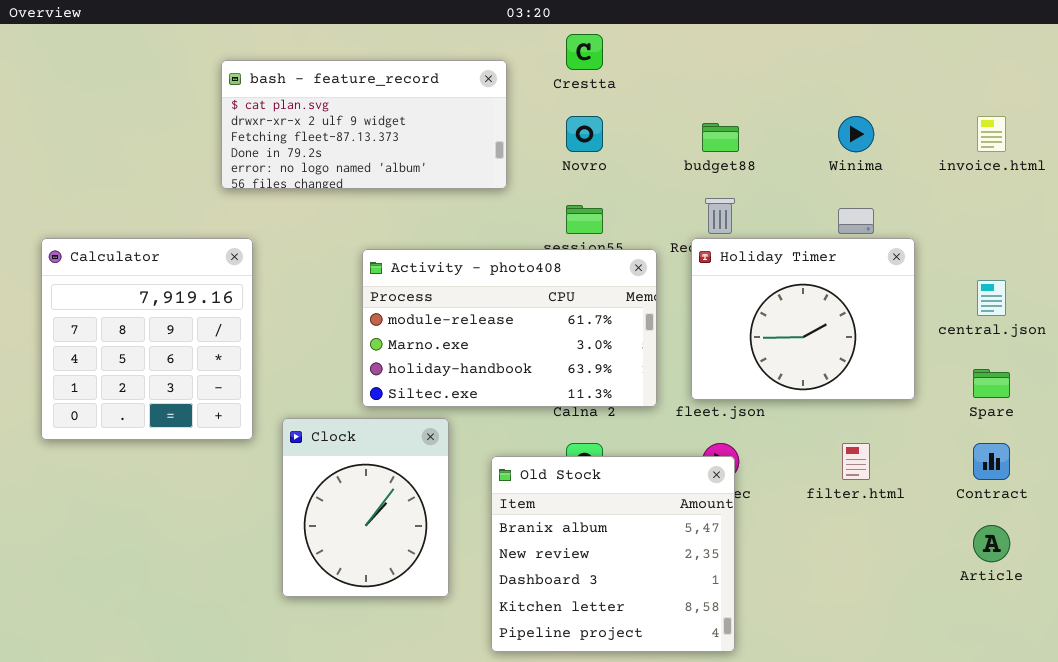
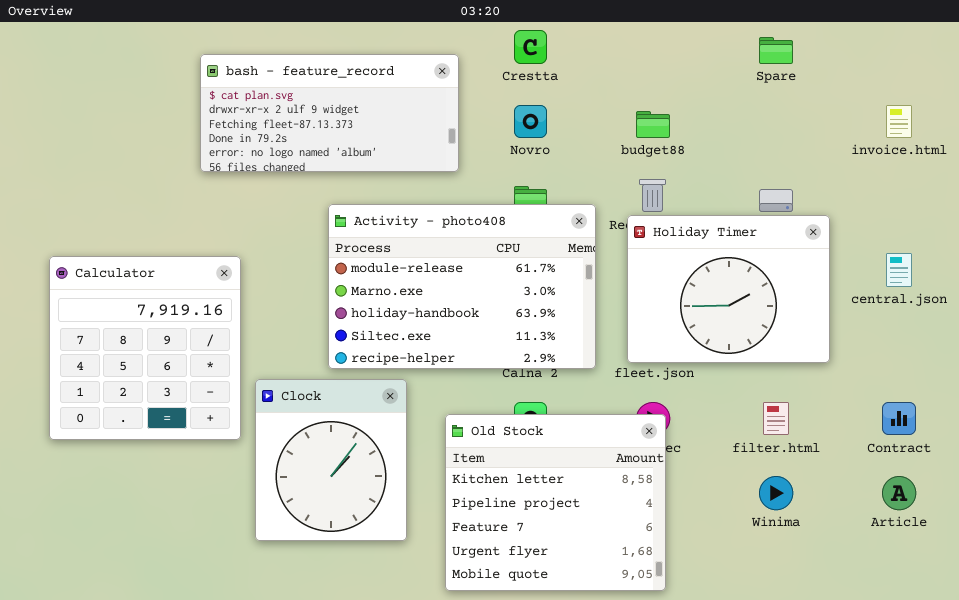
Winima: [838,116,874,152] -> [759,476,793,510], moved
Calculator: [41,238,253,440] -> [49,256,241,440], moved
Activity - photo408: [362,249,657,407] -> [328,204,596,369], resized
Spare: [973,369,1010,398] -> [759,37,793,64], moved
Old Stock: [491,456,735,652] -> [445,414,666,591], scrolled down 3 rows

